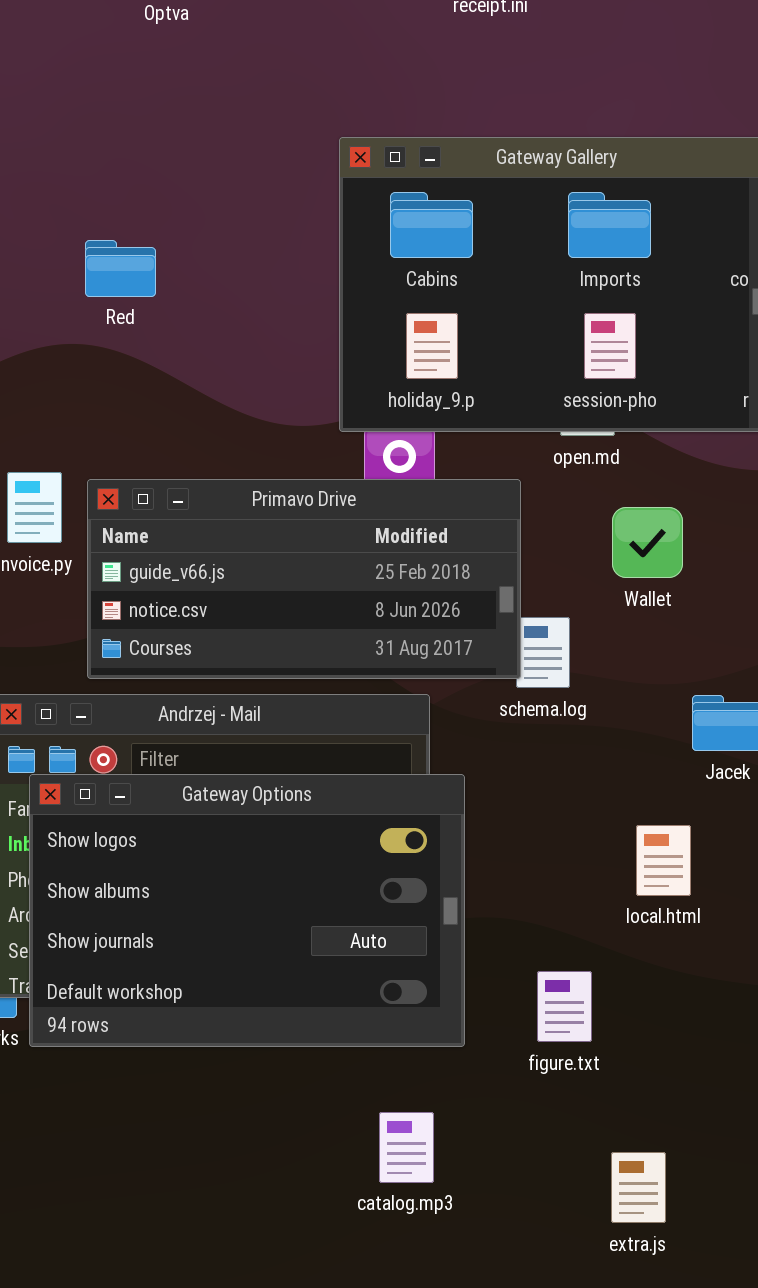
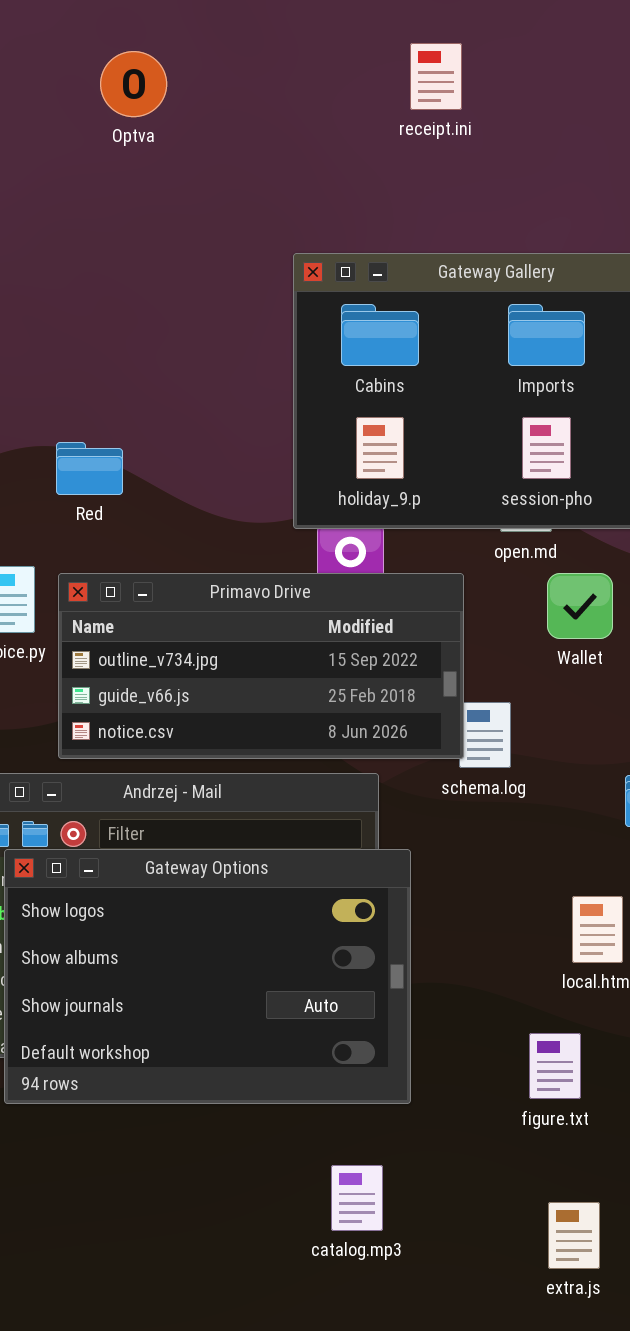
Red: [85,240,156,297] -> [56,442,123,495], moved
Primavo Drive: [87,479,521,679] -> [58,573,464,759], scrolled up 1 row
Wallet: [612,507,683,578] -> [547,573,613,639], moved
figure.txt: [537,971,592,1042] -> [529,1033,581,1099], moved

